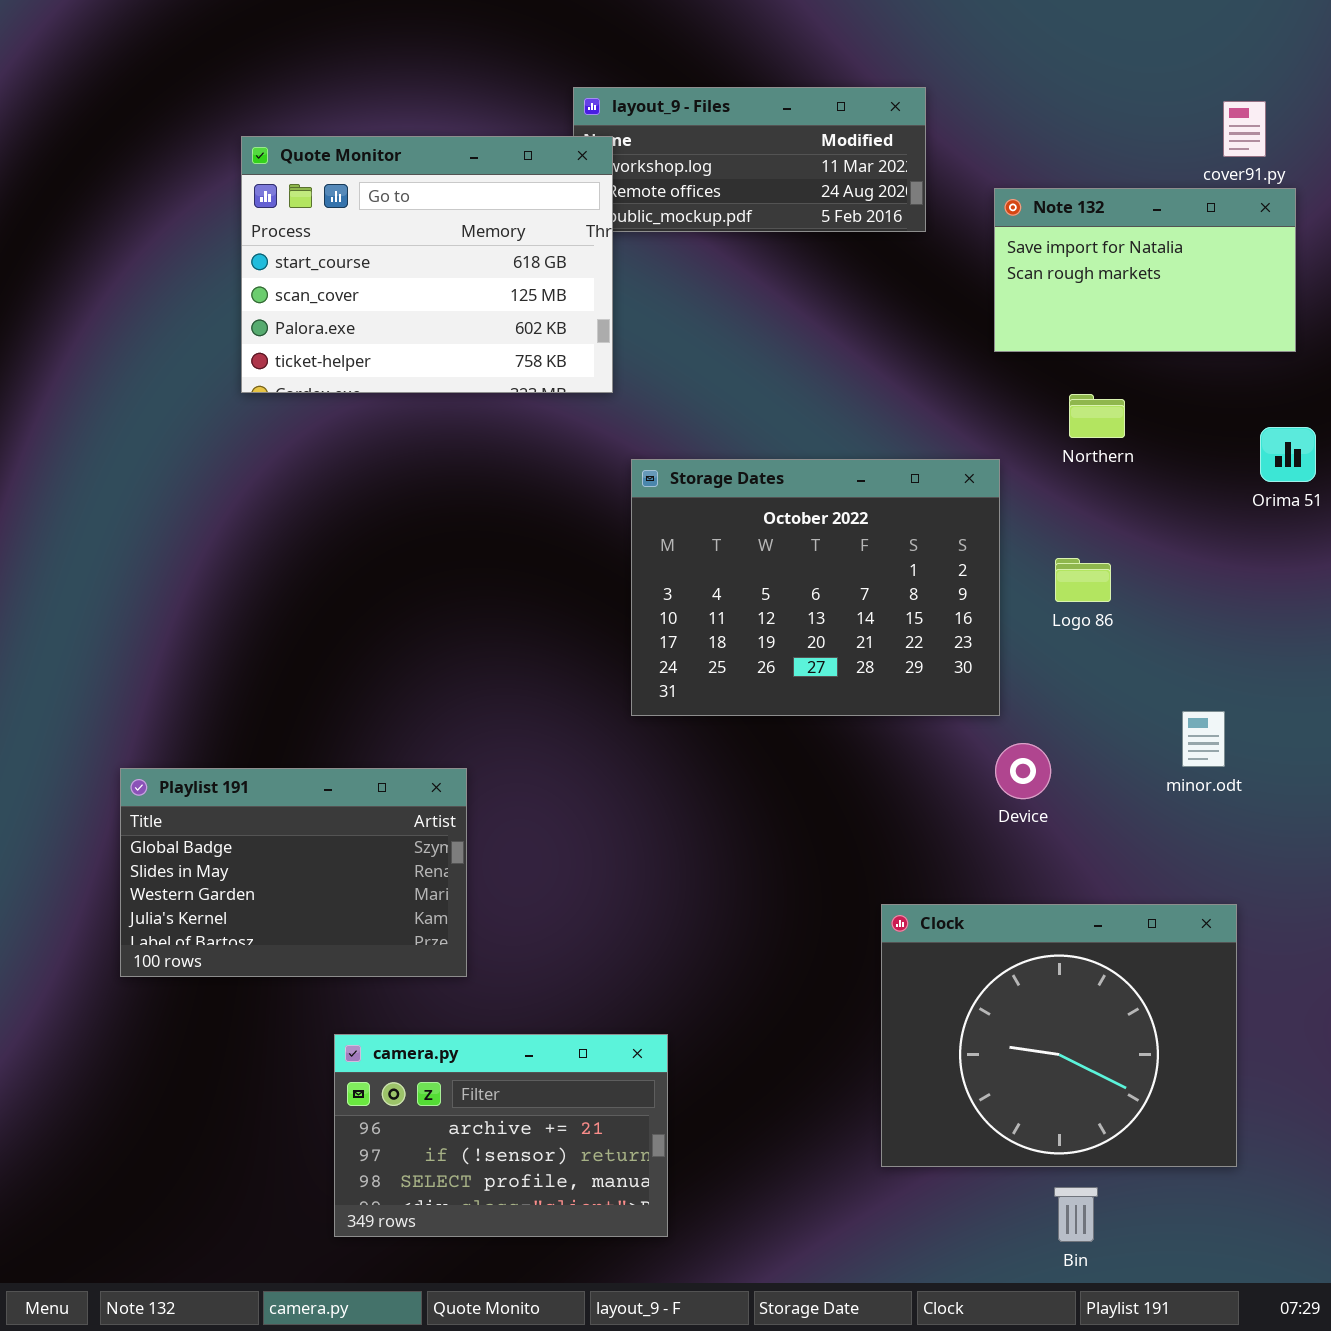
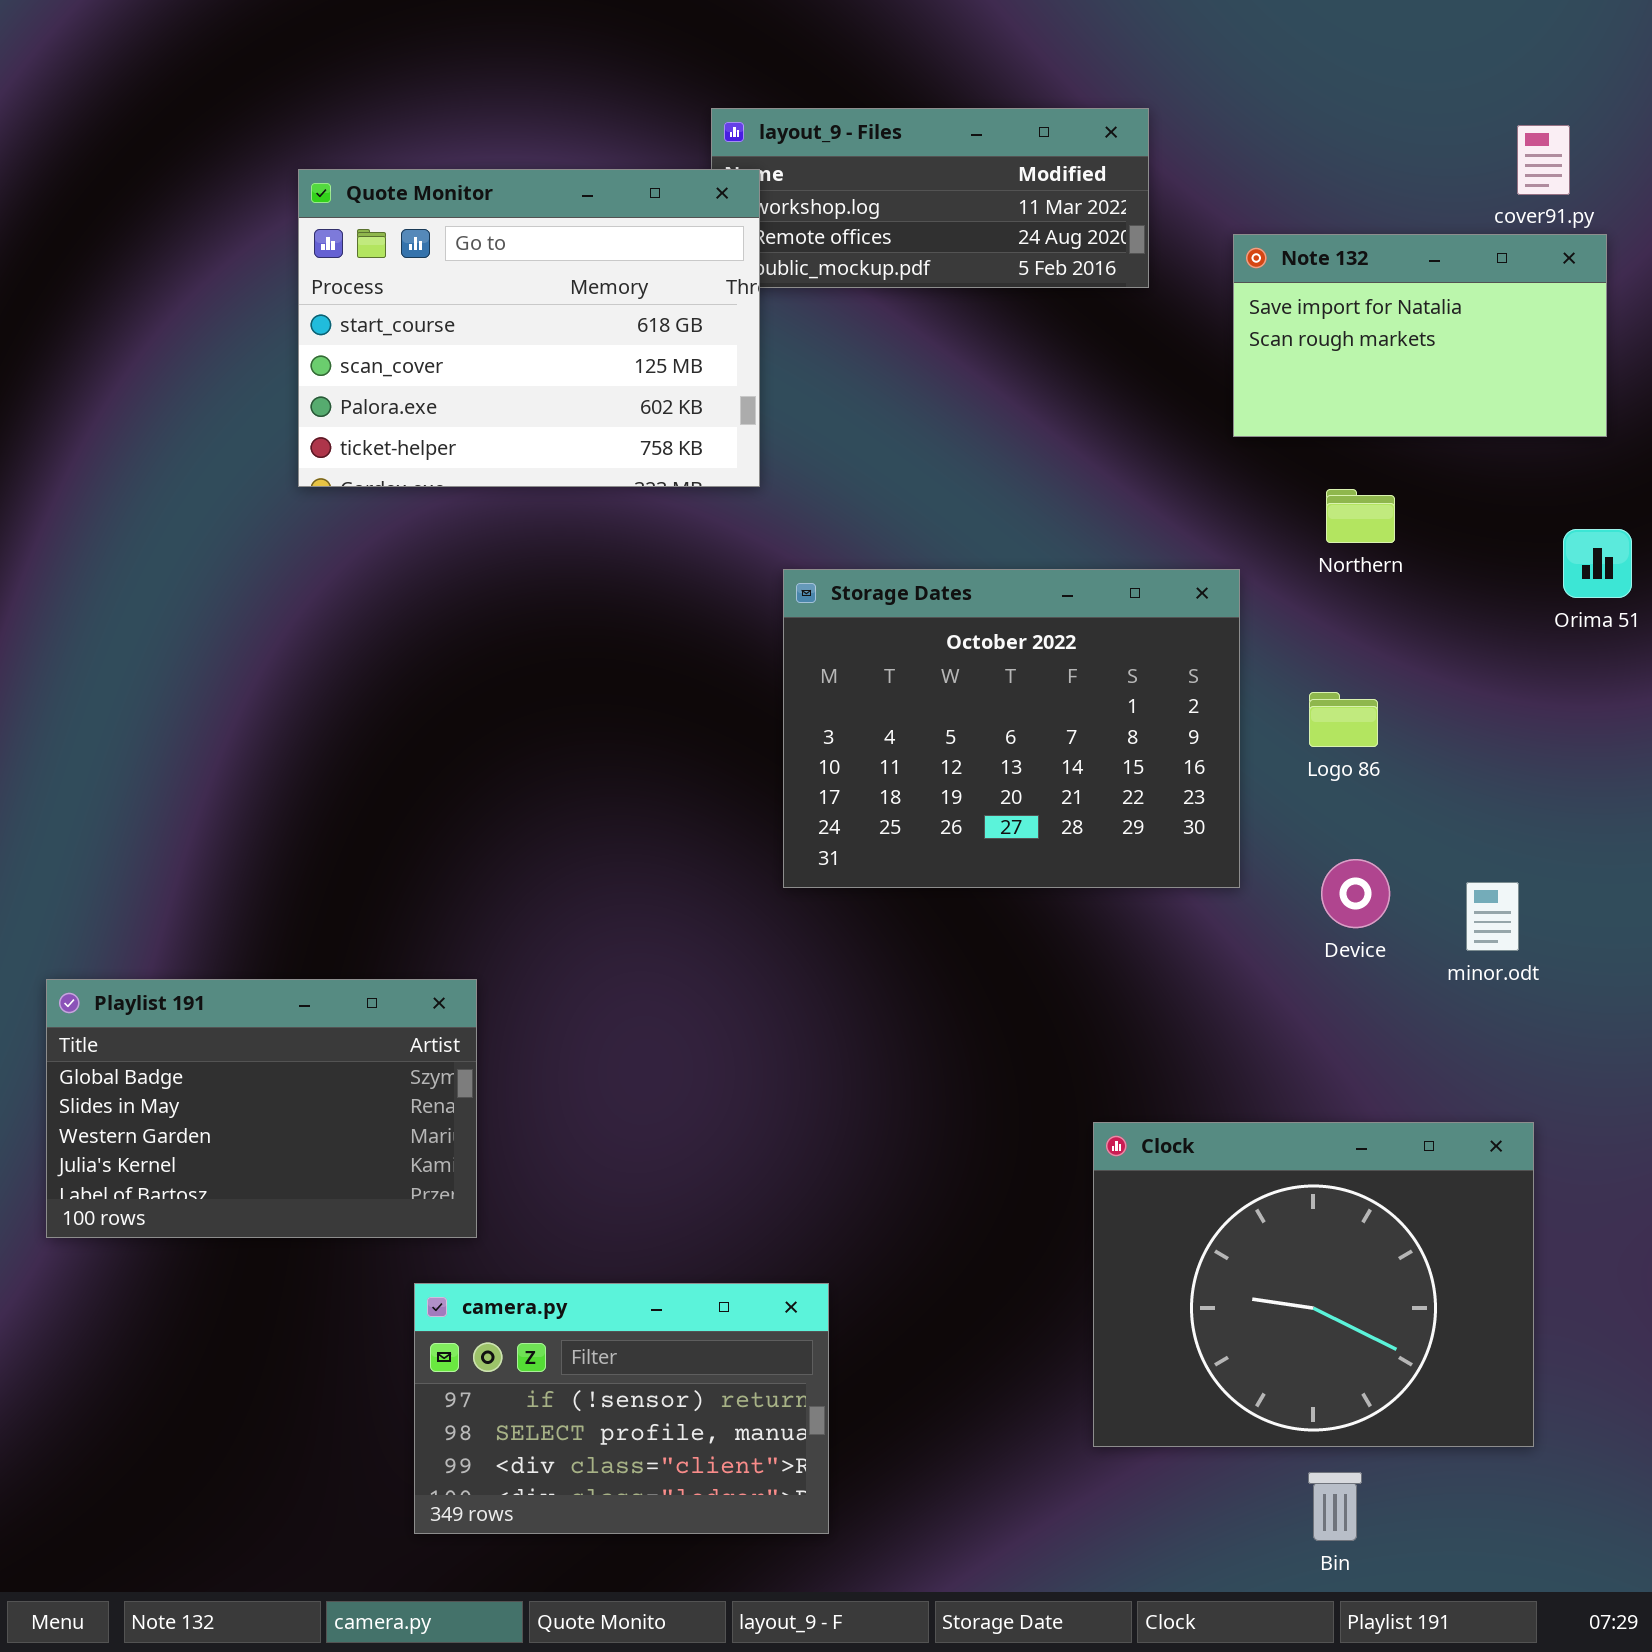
Device: [995,743,1051,799] -> [1321,859,1390,928], moved
Playlist 191: [120,768,467,977] -> [46,979,477,1238], moved
camera.py: [334,1034,668,1237] -> [414,1283,829,1534], scrolled down 1 row

